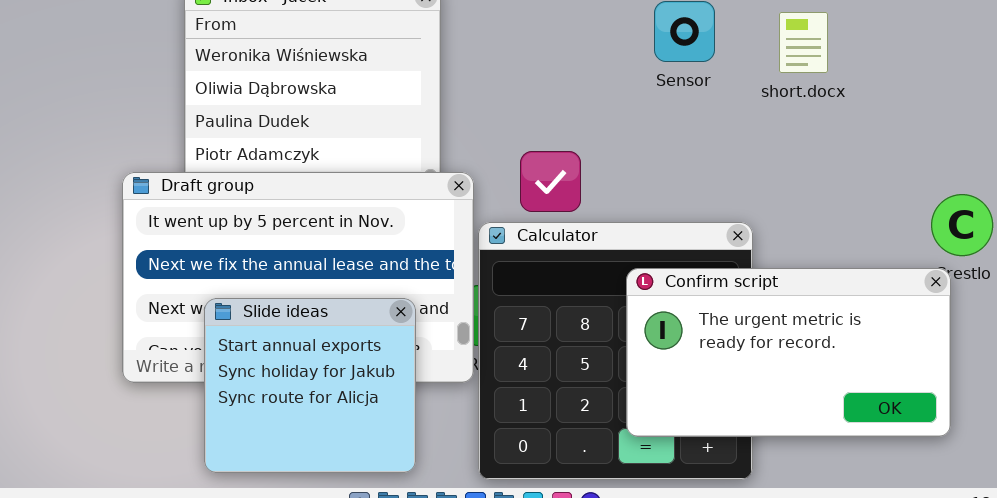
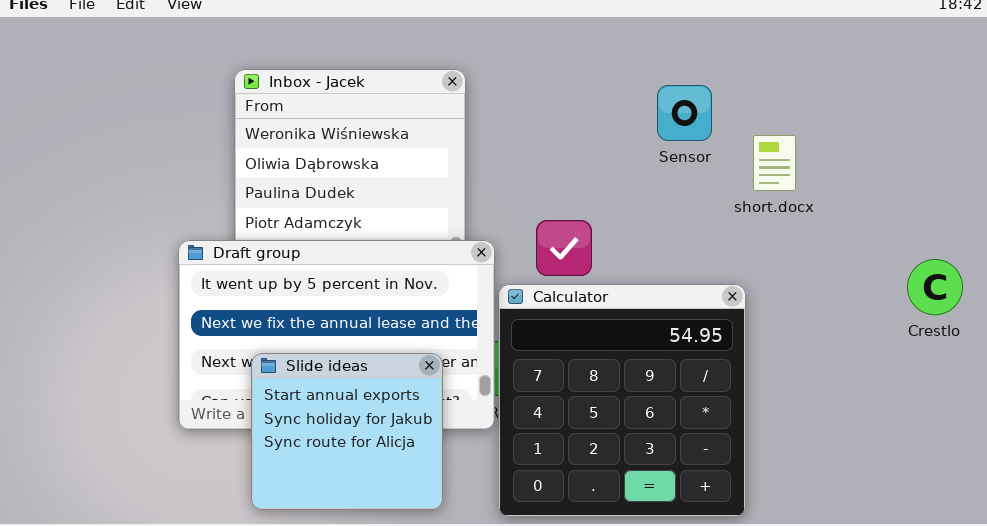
short.docx: [779,12,828,73] -> [753,135,796,191], moved
Confirm script: [626,268,951,437] -> none, closed

